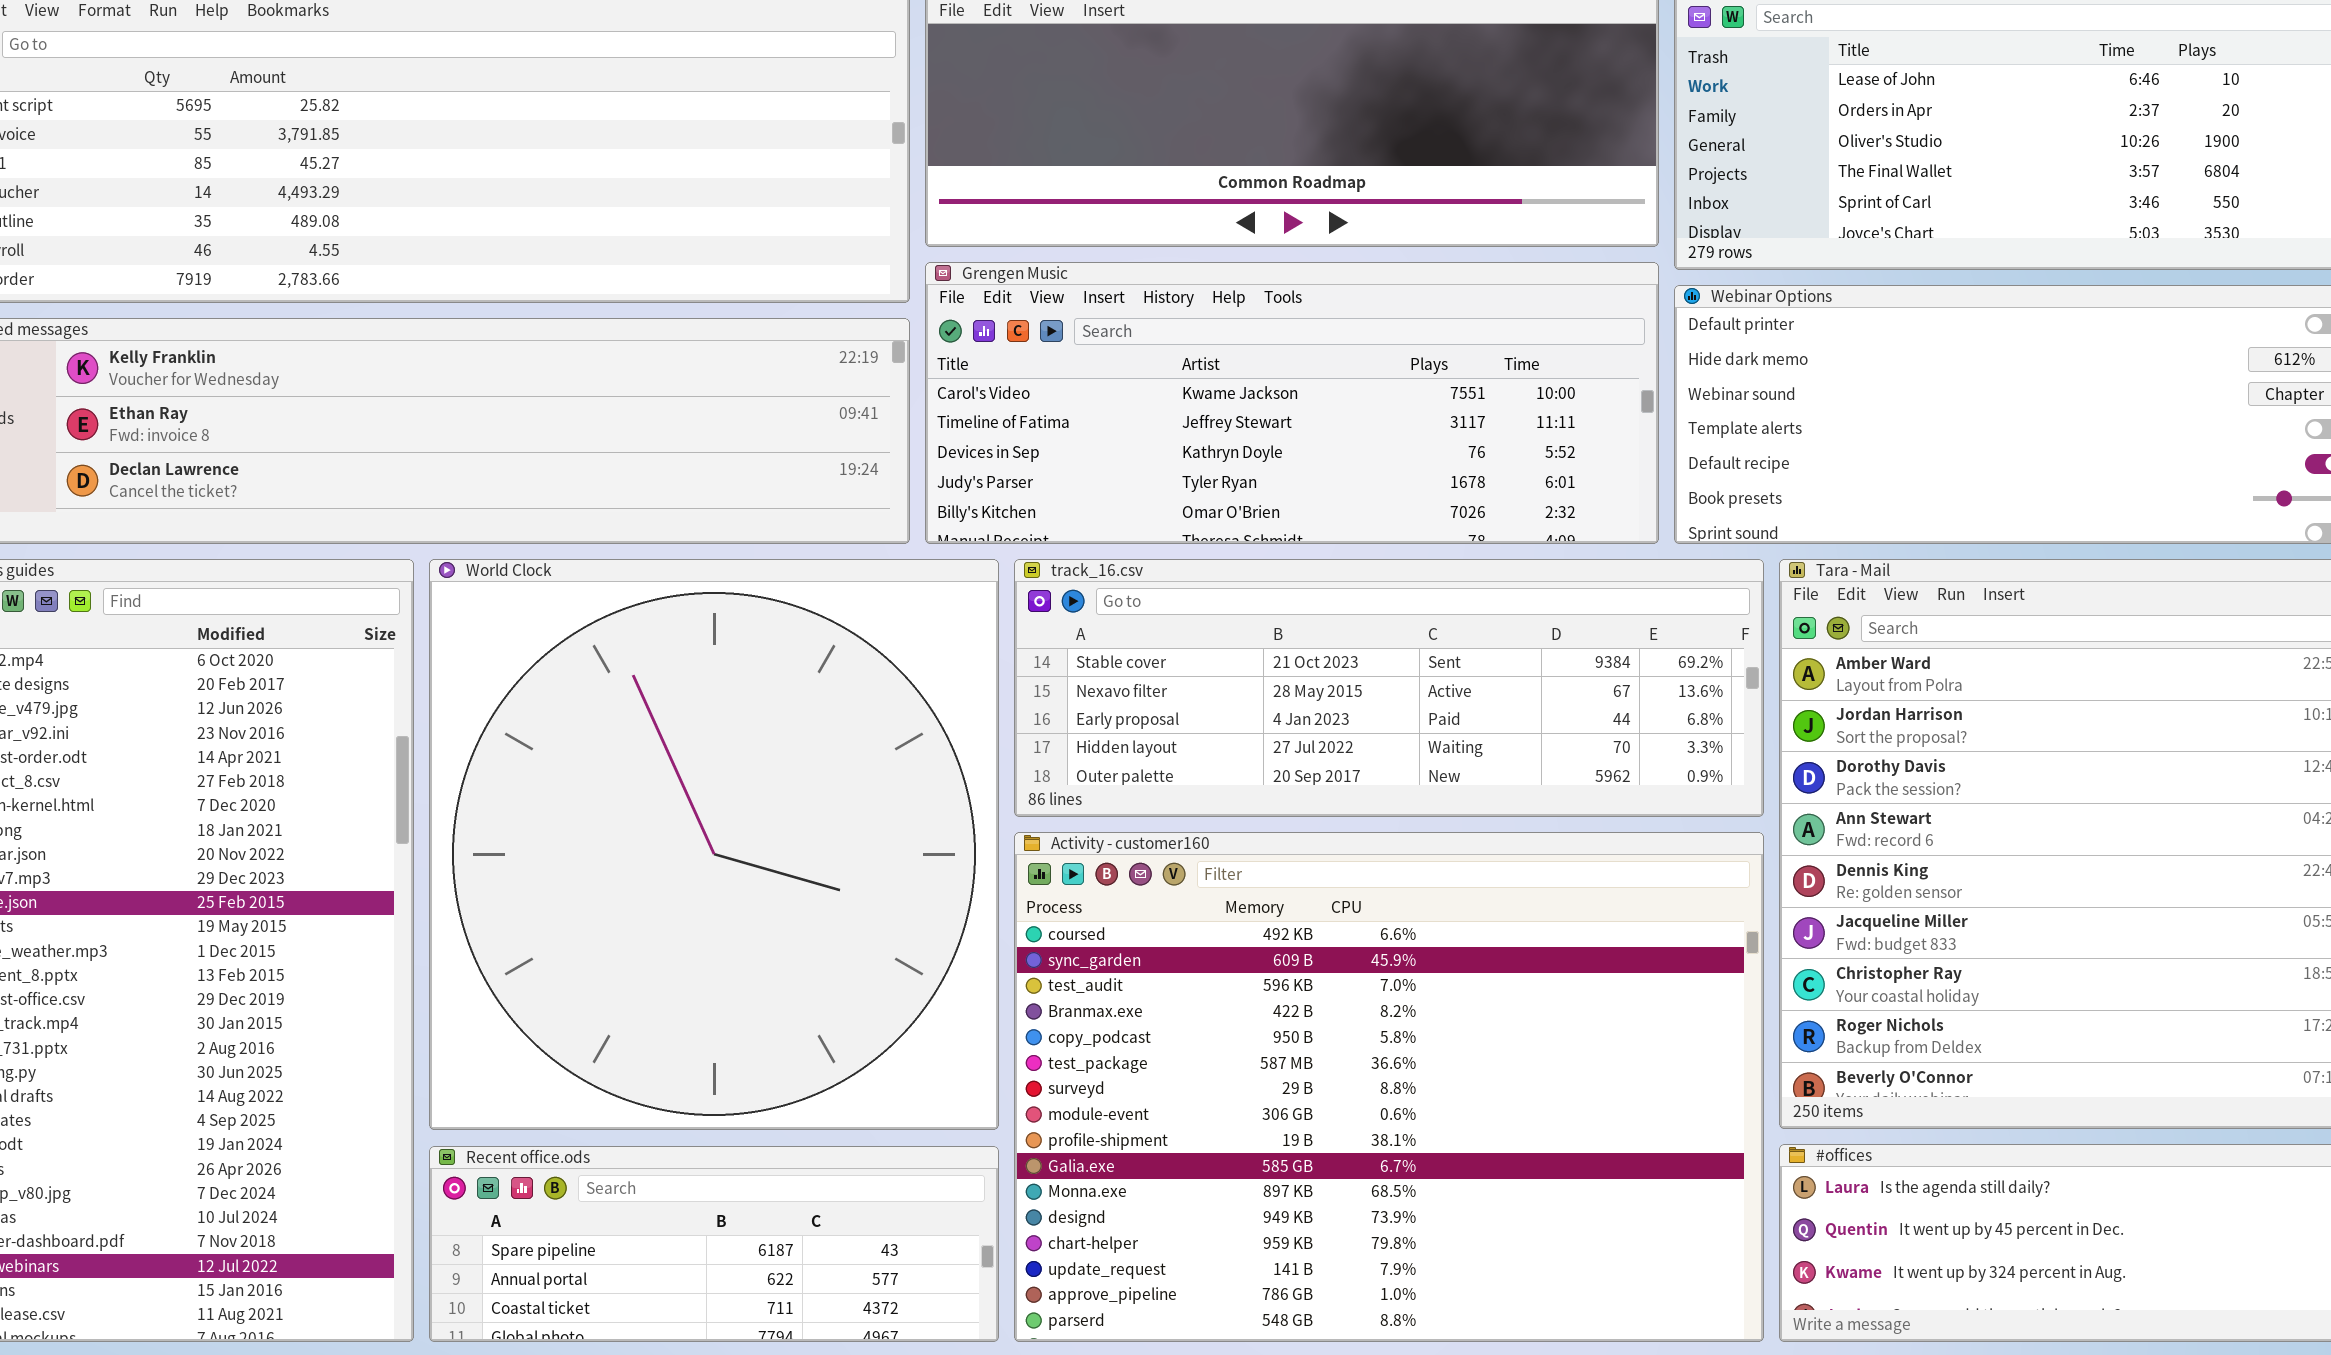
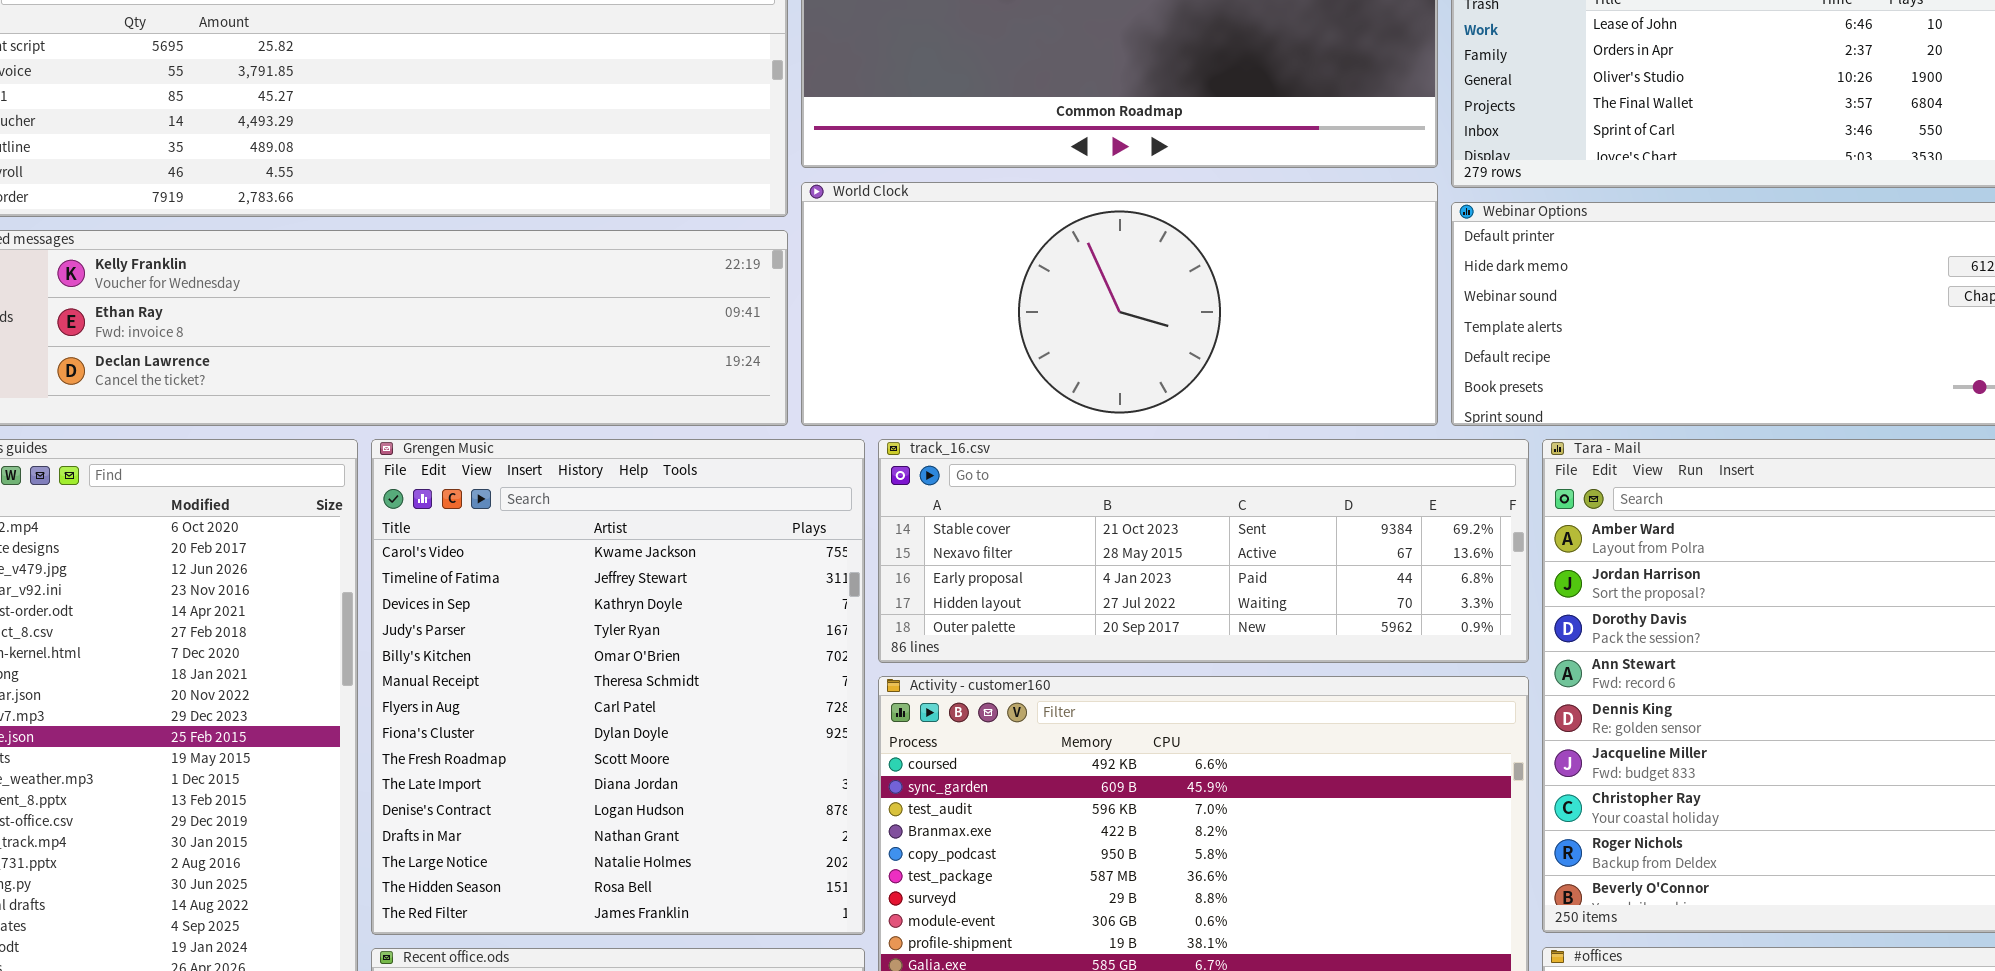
Grengen Music: [925,262,1659,544] -> [371,439,865,935], moved, resized
World Clock: [429,559,999,1130] -> [801,182,1438,426], moved, resized

